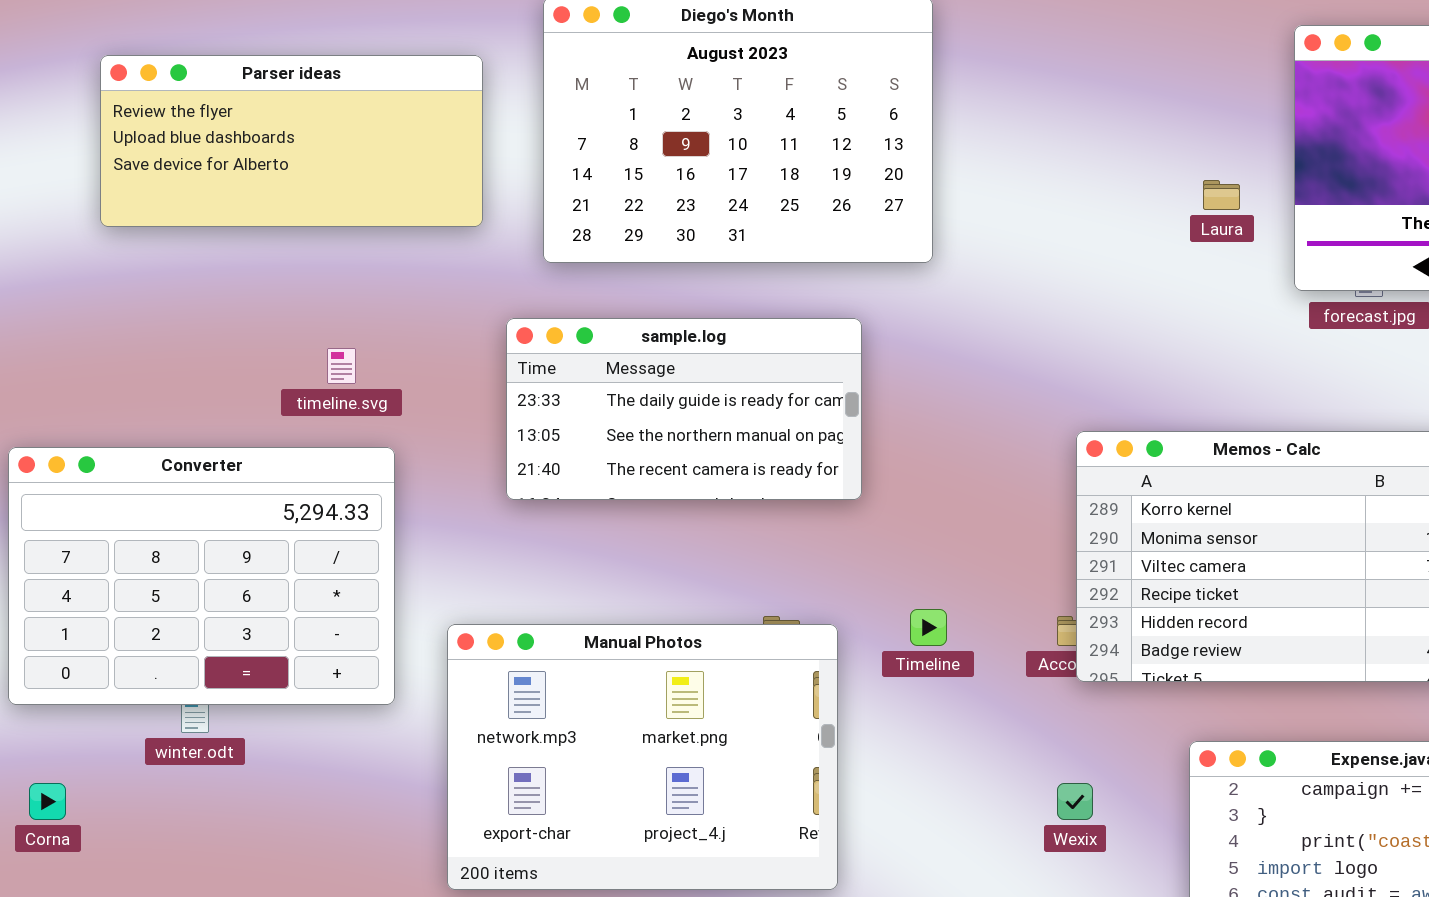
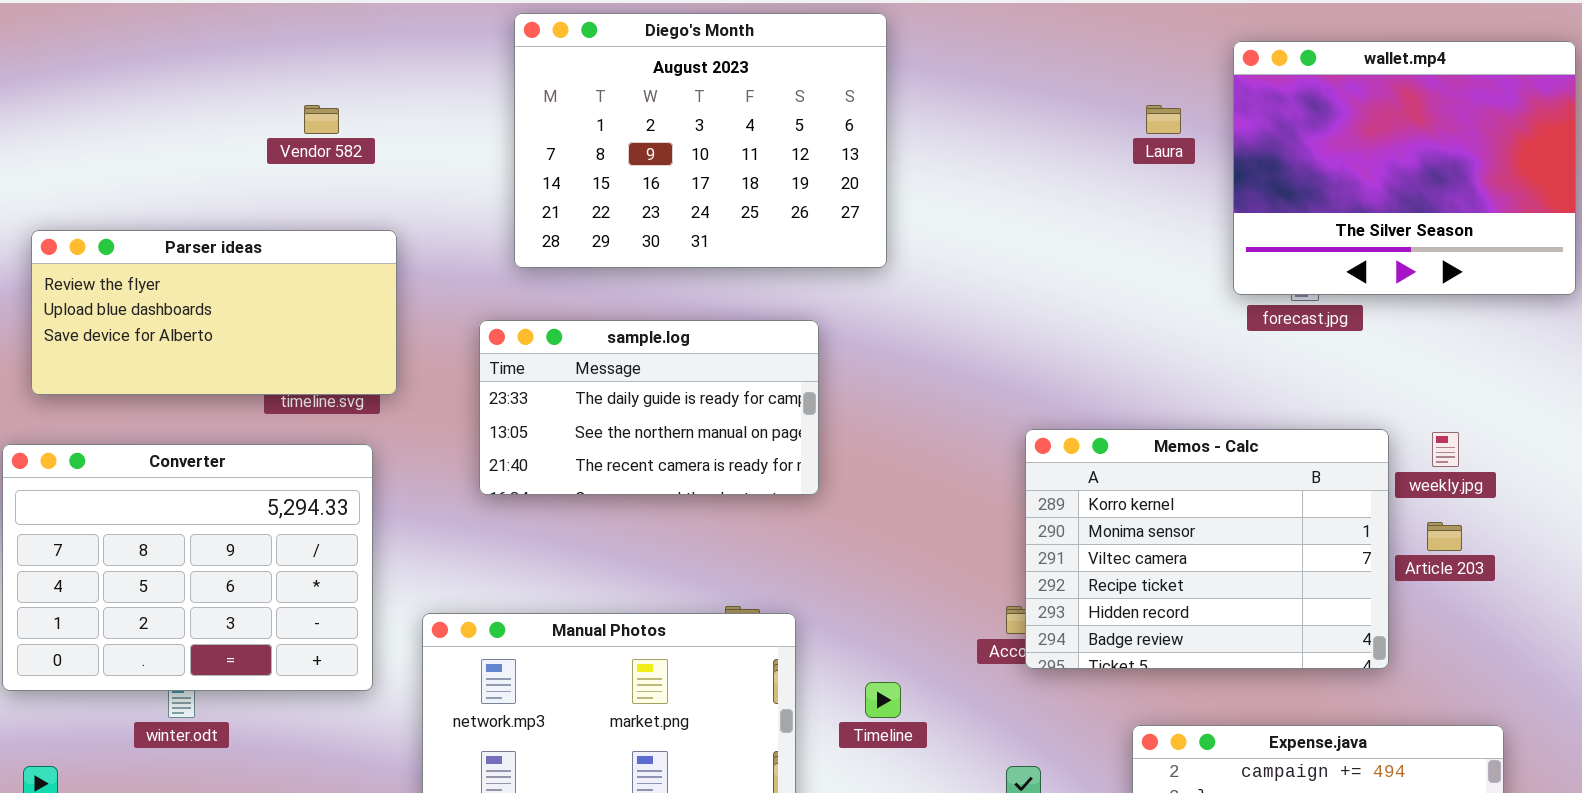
Parser ideas: [100,55,483,227] -> [31,230,397,395], moved
Laura: [1203,180,1240,210] -> [1146,105,1181,134], moved
Timeline: [910,609,947,646] -> [865,682,901,718], moved

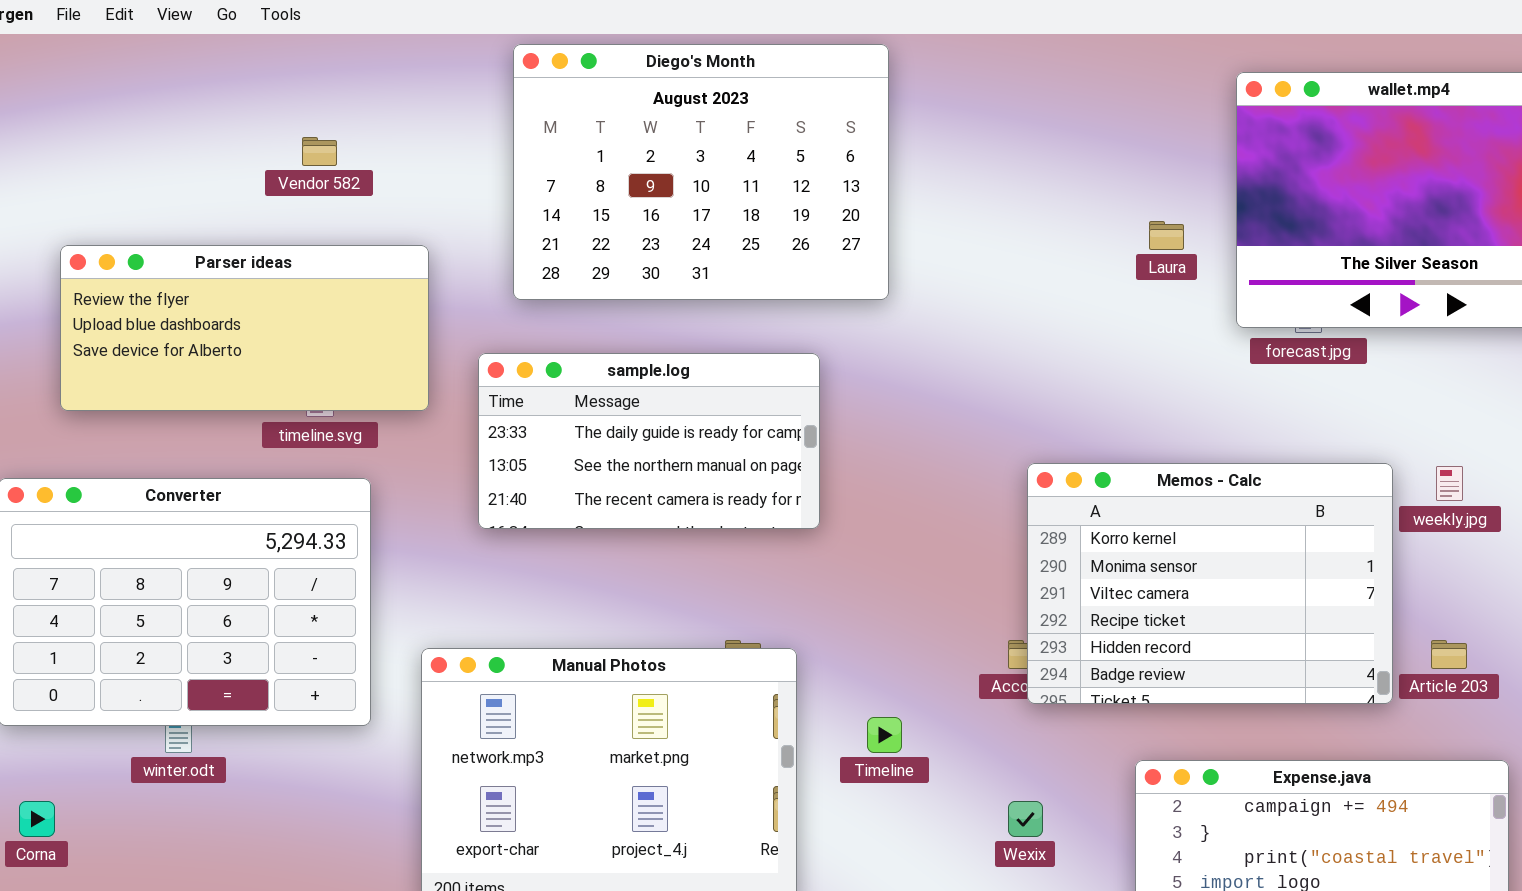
Laura: [1146,105,1181,134] -> [1149,221,1184,250], moved
Parser ideas: [31,230,397,395] -> [60,245,429,411], moved
Article 203: [1427,522,1462,551] -> [1431,640,1467,669], moved

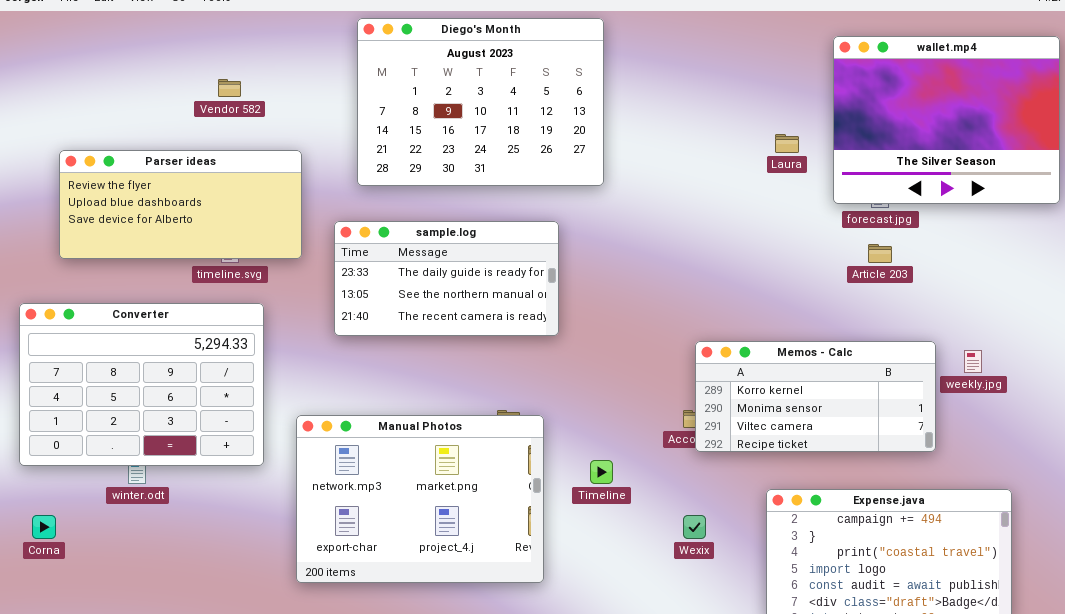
Memos - Calc: [1027,463,1393,704] -> [695,341,936,452], resized
weekly.jpg: [1436,466,1463,501] -> [964,350,982,373], moved
Article 203: [1431,640,1467,669] -> [868,244,892,263], moved

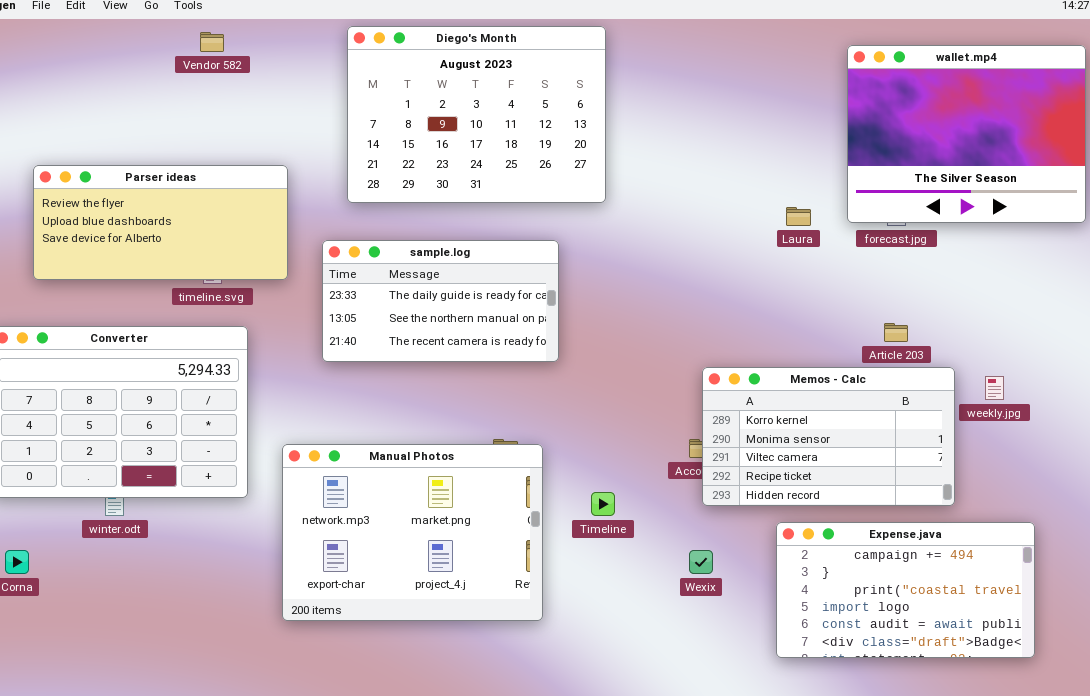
Vendor 582: [218,79,241,97] -> [200,32,224,52], moved
Laura: [775,134,799,153] -> [786,207,811,226], moved
Article 203: [868,244,892,263] -> [884,323,908,342], moved
Memos - Calc: [695,341,936,452] -> [702,367,955,506], resized

